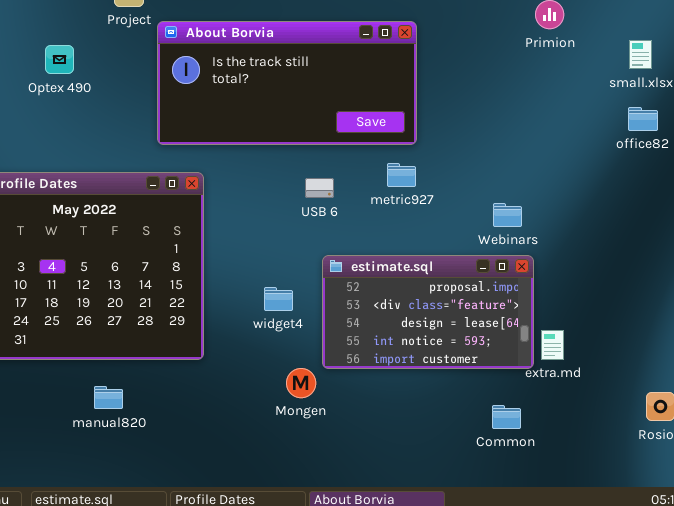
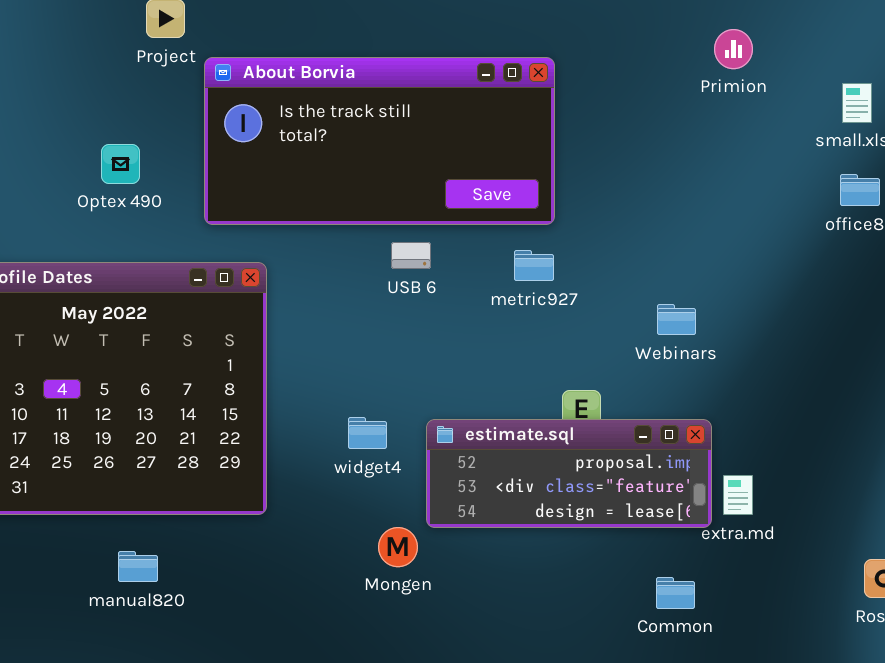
Optex 490: [45,45,74,74] -> [101,144,140,184], moved
USB 6: [305,178,334,198] -> [391,242,431,269], moved
estimate.sql: [322,255,534,369] -> [426,419,712,528], resized

